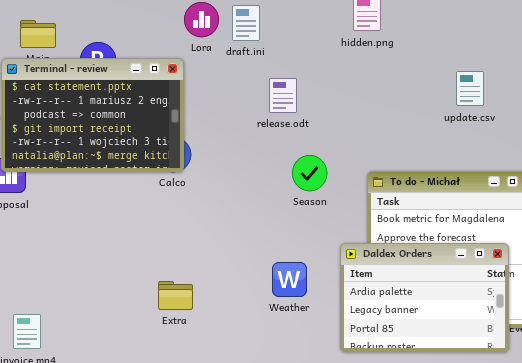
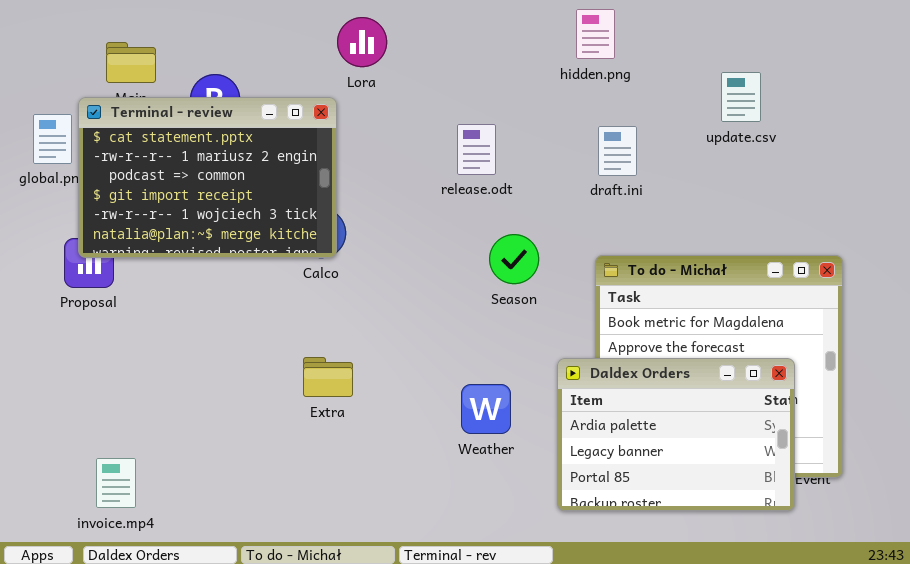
draft.ini: [232,5,260,41] -> [598,126,637,176], moved
update.csv: [456,71,484,106] -> [721,72,761,122], moved
Extra: [158,281,193,310] -> [303,357,353,397], moved

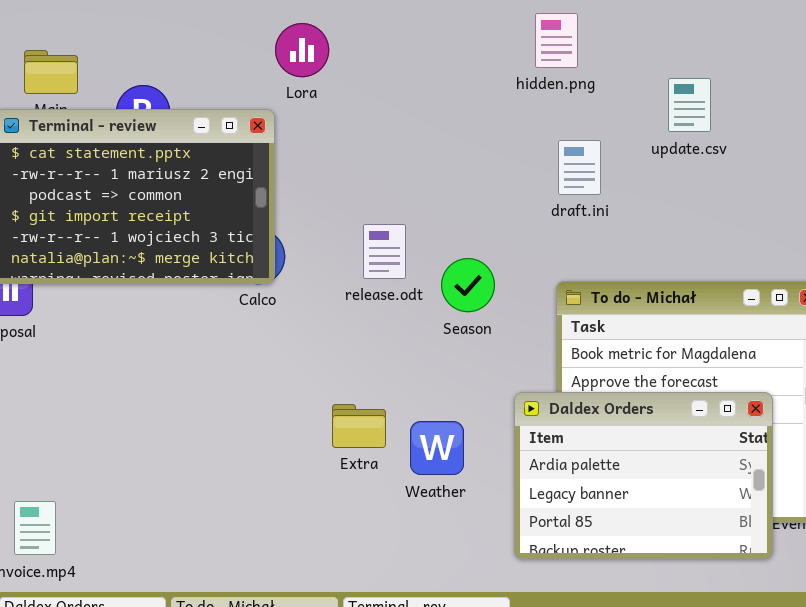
update.csv: [721,72,761,122] -> [668,78,711,132], moved
release.odt: [457,124,496,175] -> [363,224,406,279], moved
Extra: [303,357,353,397] -> [332,404,386,448], moved

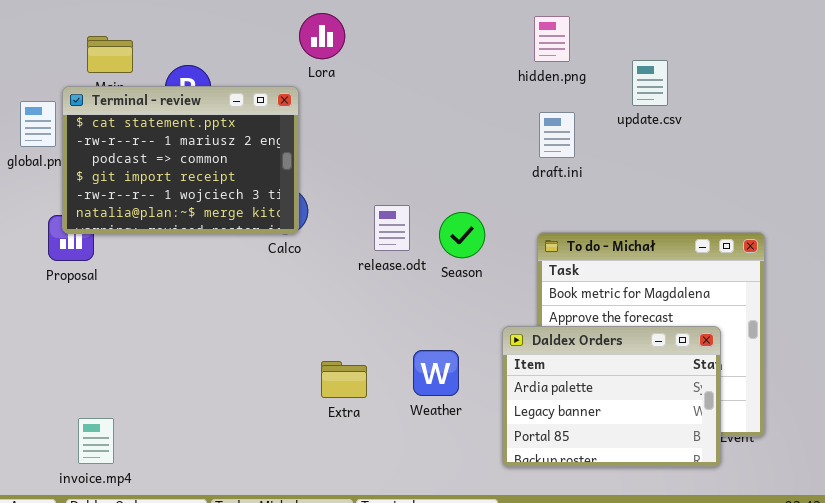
hidden.png: [535,13,578,68] -> [534,16,570,62], moved
release.odt: [363,224,406,279] -> [374,205,410,251], moved
Extra: [332,404,386,448] -> [321,361,367,398], moved

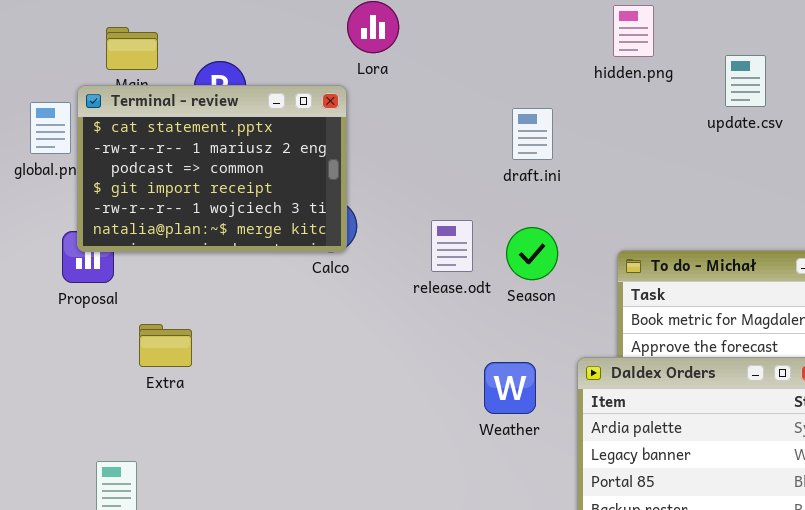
draft.ini: [539,112,575,158] -> [512,108,553,160], moved
Weather: [413,350,459,396] -> [484,362,536,414], moved
Extra: [321,361,367,398] -> [139,324,192,367], moved

